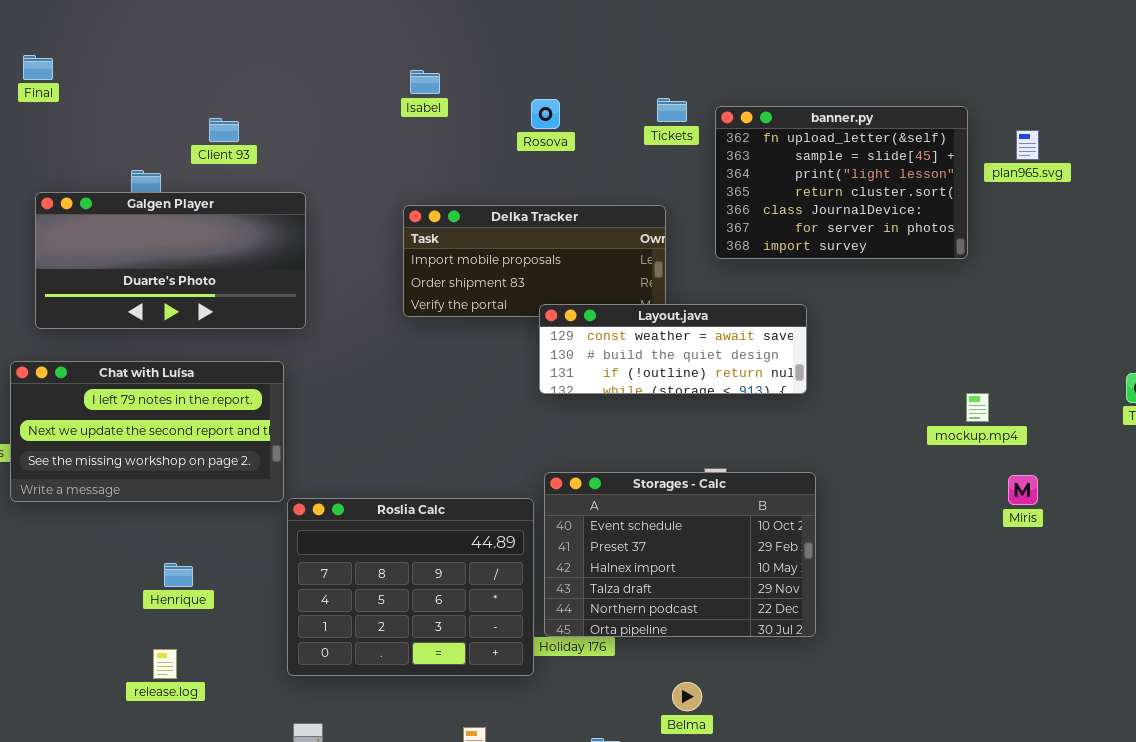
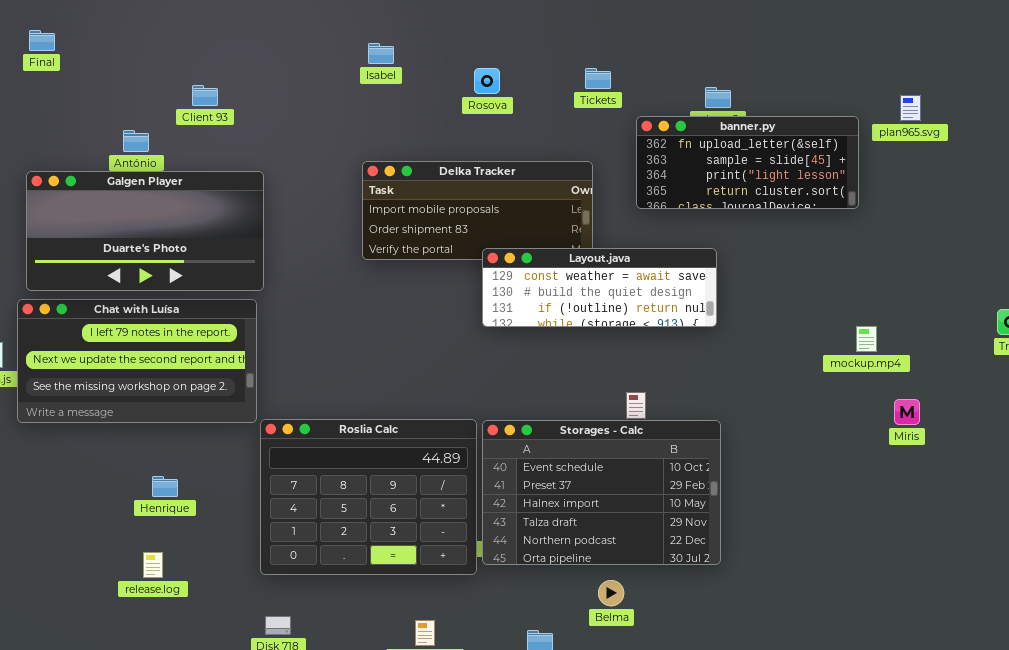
banner.py: [715,106,968,259] -> [636,116,859,209], resized
Galgen Player: [35,192,306,329] -> [26,171,264,291], moved
Storages - Calc: [544,472,816,637] -> [482,420,721,565], moved

